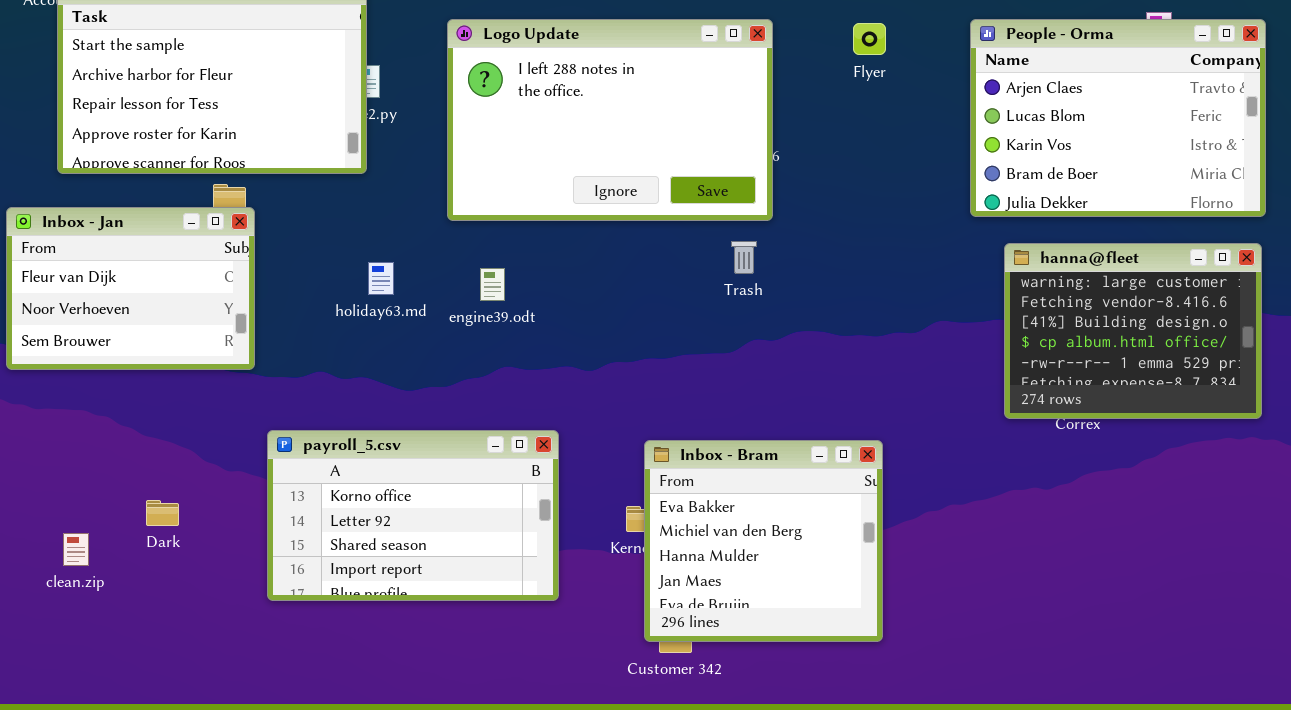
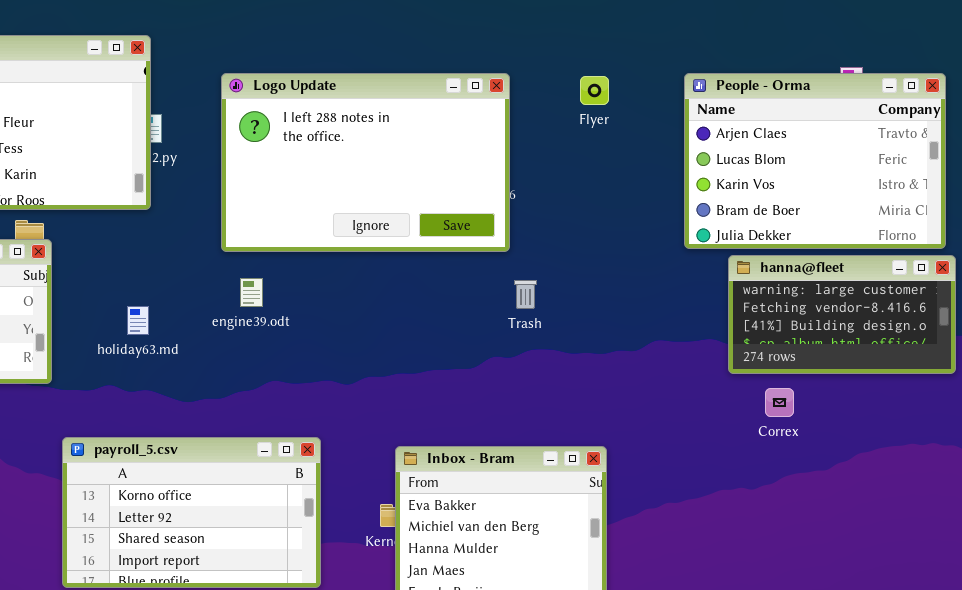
Trash: [731,241,757,274] -> [514,280,537,309], moved
hanna@fleet: [1004,243,1262,419] -> [728,255,956,374], moved, resized
holiday63.md: [368,262,394,295] -> [127,306,149,335], moved
engine39.odt: [480,268,505,301] -> [240,278,263,307], moved

